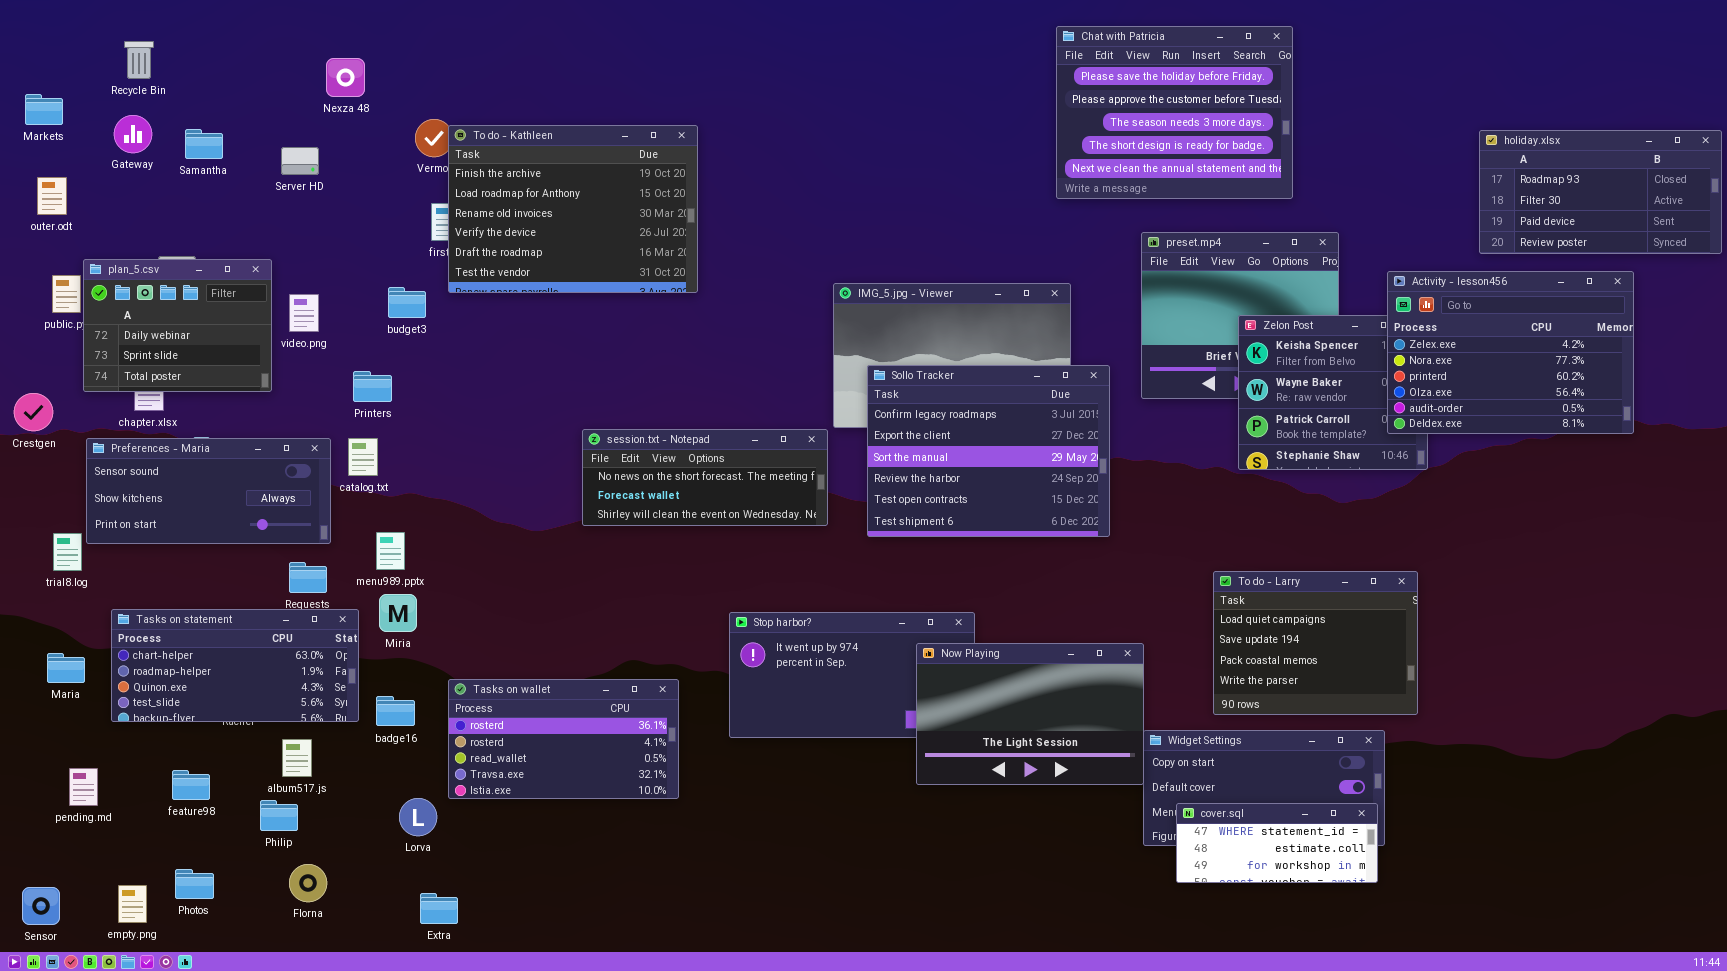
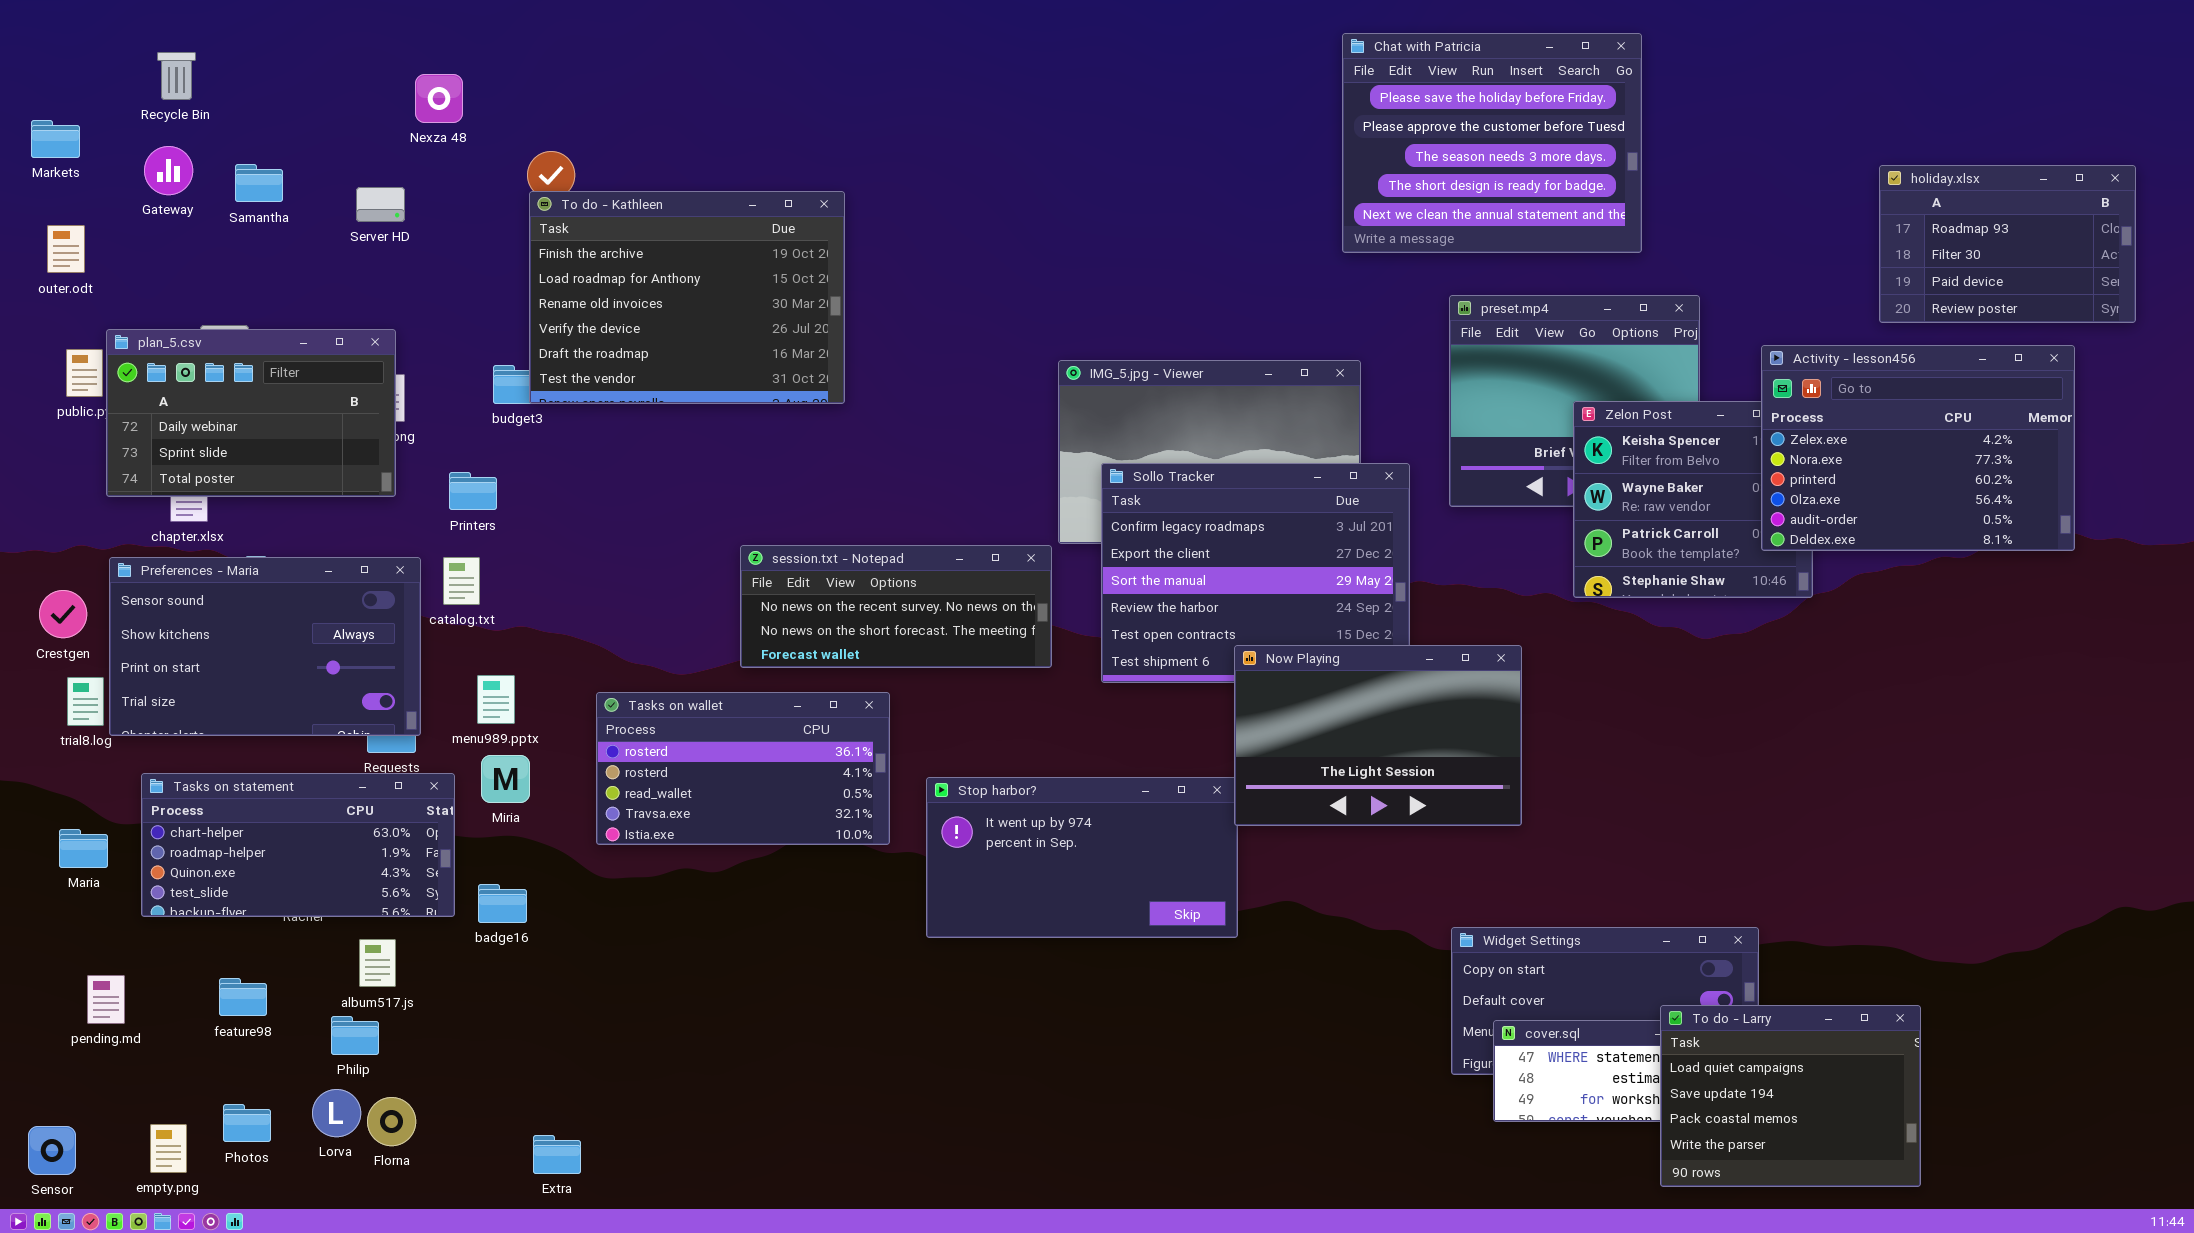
To do - Kathleen: [448,125,698,293] -> [529,191,845,404], moved
holiday.xlsx: [1479,130,1722,254] -> [1879,165,2136,323], resized
plan_5.csv: [83,259,272,392] -> [106,329,396,497], resized
Crestgen: [14,393,53,431] -> [39,590,87,638], moved
session.txt - Notepad: [582,429,828,526] -> [740,545,1052,668], scrolled up 1 row
Preferences - Maria: [86,438,331,544] -> [109,557,421,736], resized
To do - Larry: [1213,571,1418,715] -> [1660,1005,1921,1187], moved
Now Playing: [916,643,1144,785] -> [1234,645,1522,826], moved
Tasks on wallet: [448,679,679,799] -> [596,692,890,845], moved
Lorva: [399,798,437,836] -> [312,1089,361,1137], moved

